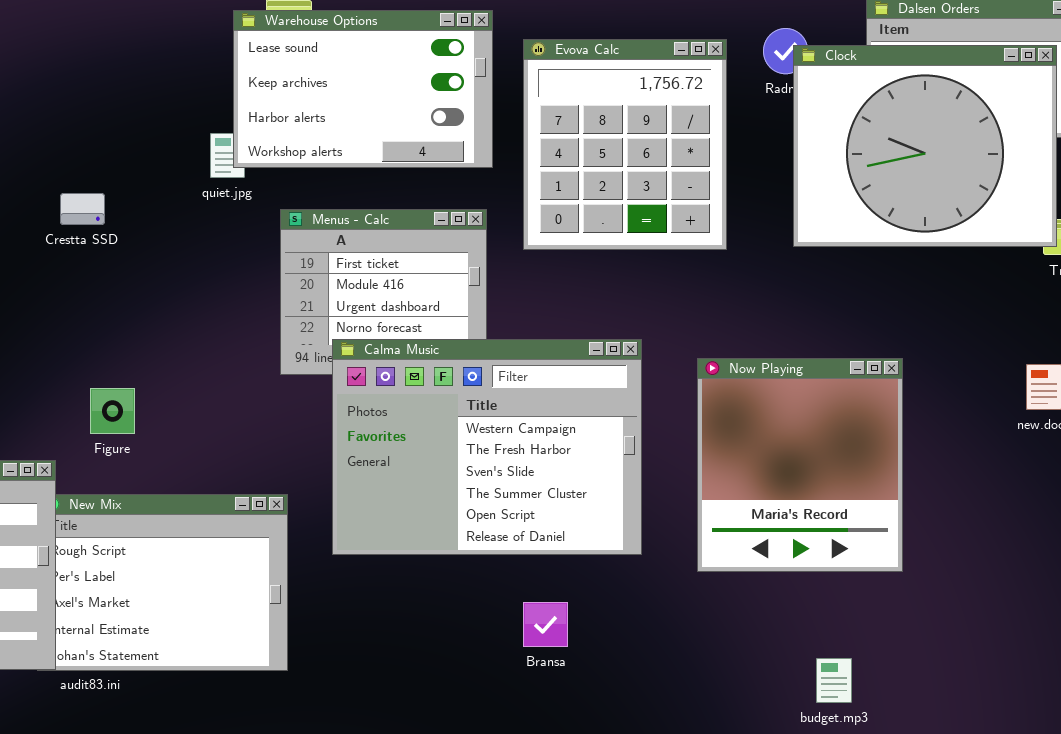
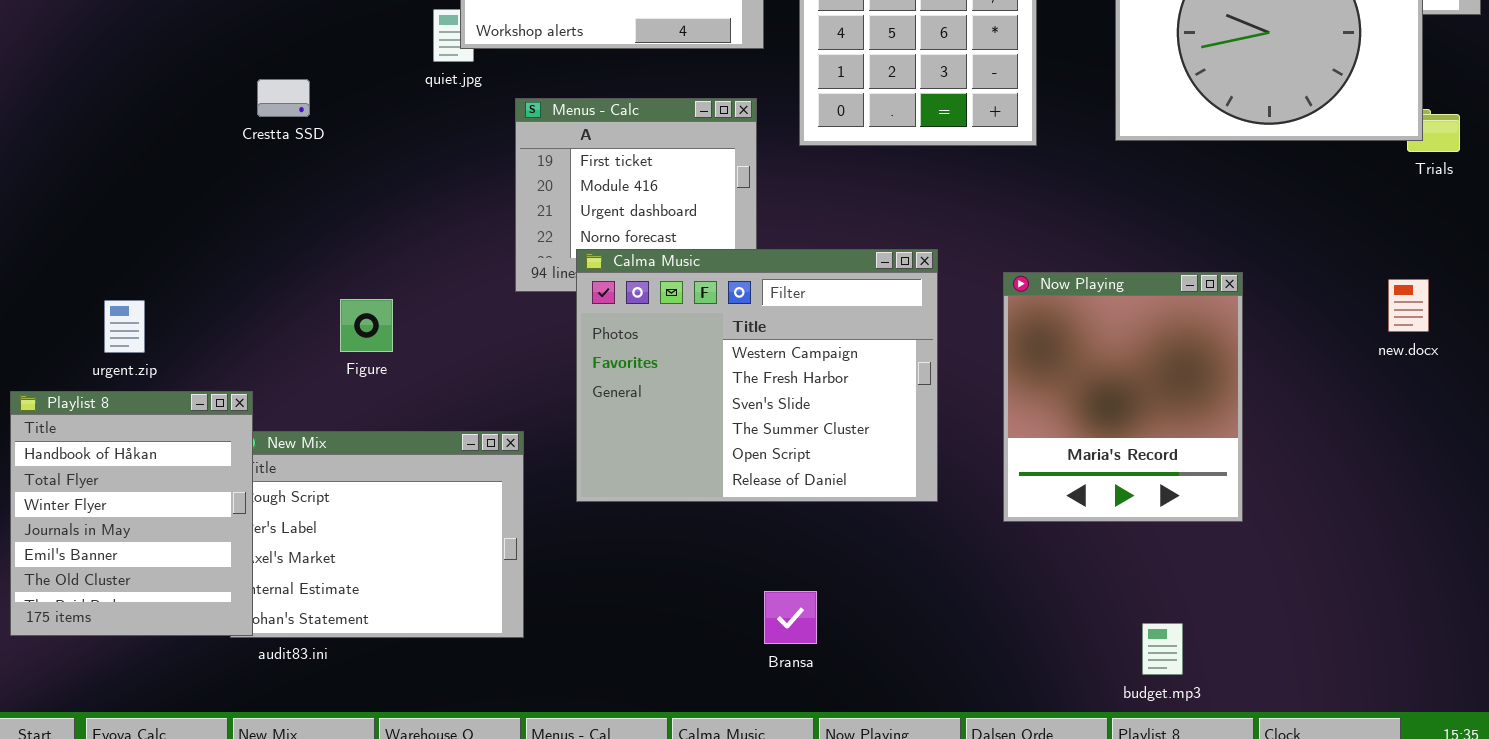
Figure: [90,388,135,434] -> [340,299,393,352], moved
Bransa: [523,602,568,647] -> [764,591,817,644], moved

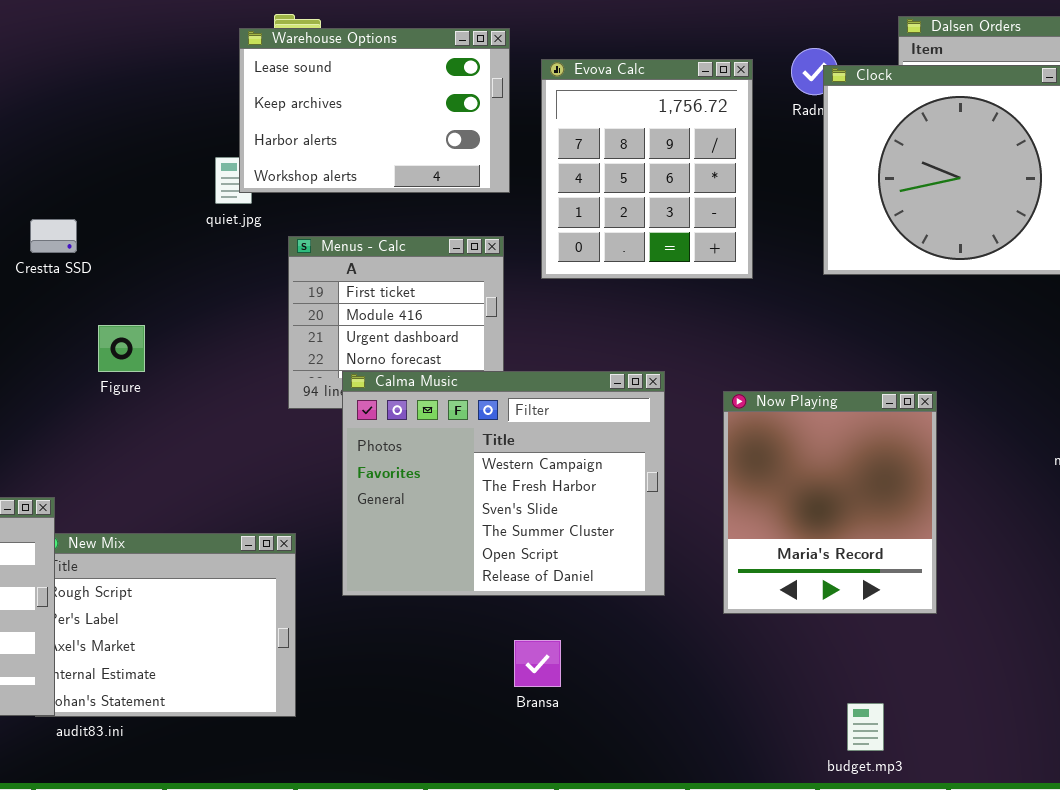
Crestta SSD: [257,79,310,117] -> [30,219,77,253], moved
Figure: [340,299,393,352] -> [98,325,145,372], moved
Bransa: [764,591,817,644] -> [514,640,561,687], moved

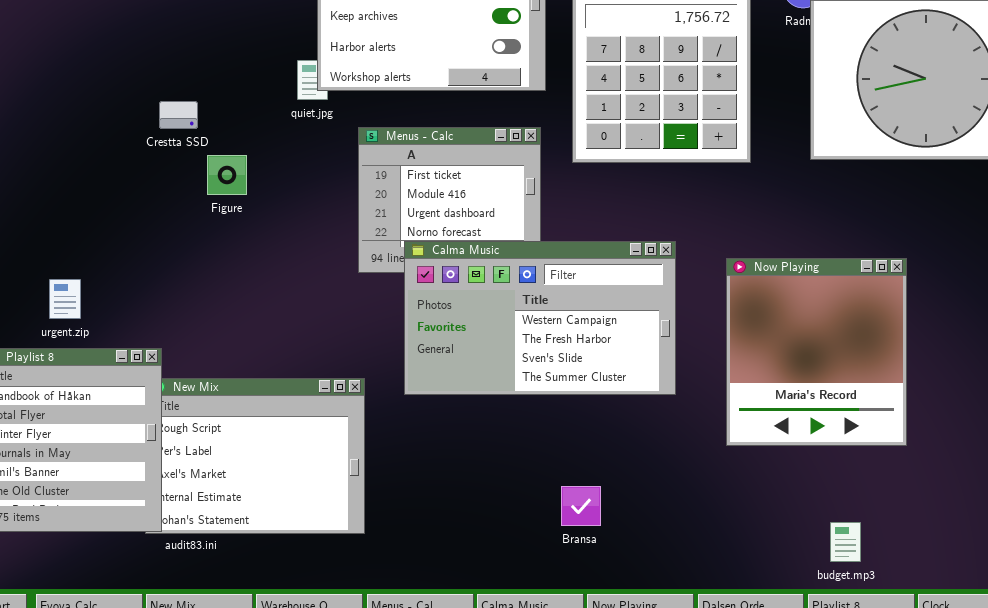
Crestta SSD: [30,219,77,253] -> [159,101,198,129], moved
Figure: [98,325,145,372] -> [207,155,247,195], moved
Calma Music: [342,371,665,596] -> [404,241,676,395], resized
Bransa: [514,640,561,687] -> [561,486,601,526], moved

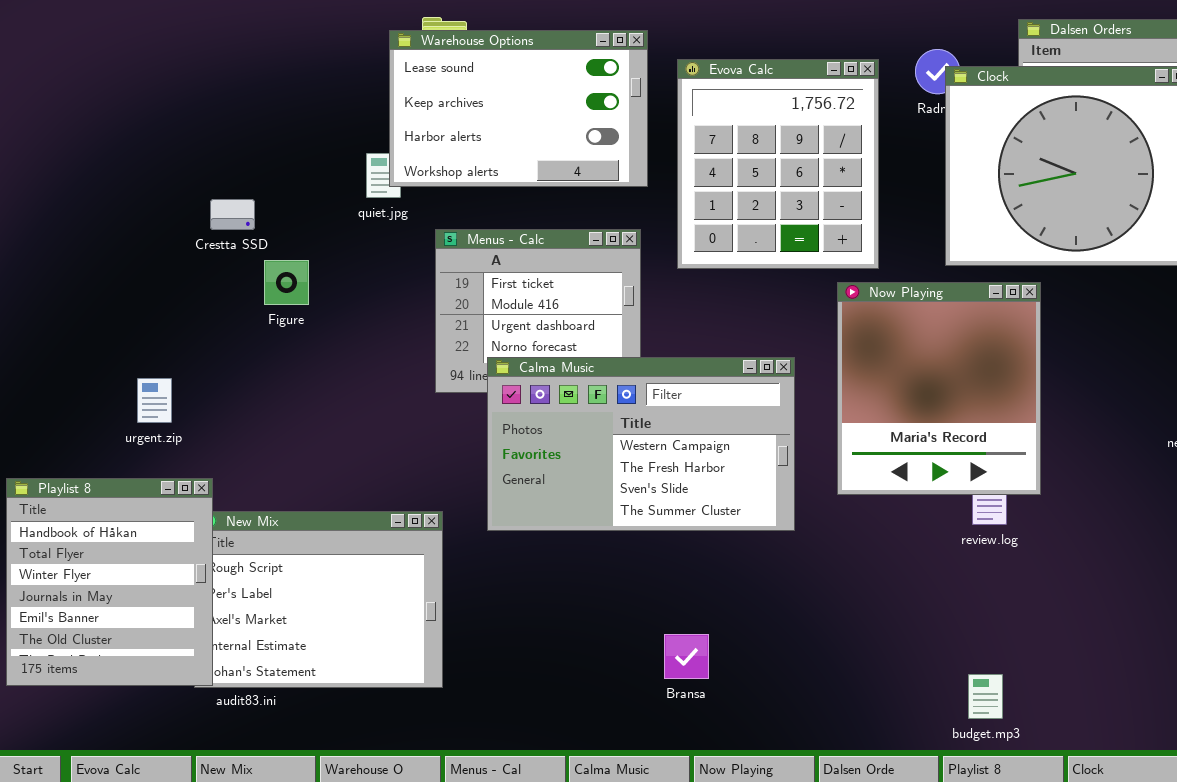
Now Playing: [726,258,907,446] -> [837,282,1041,495], moved
urgent.zip: [49,279,81,319] -> [137,378,172,423], moved

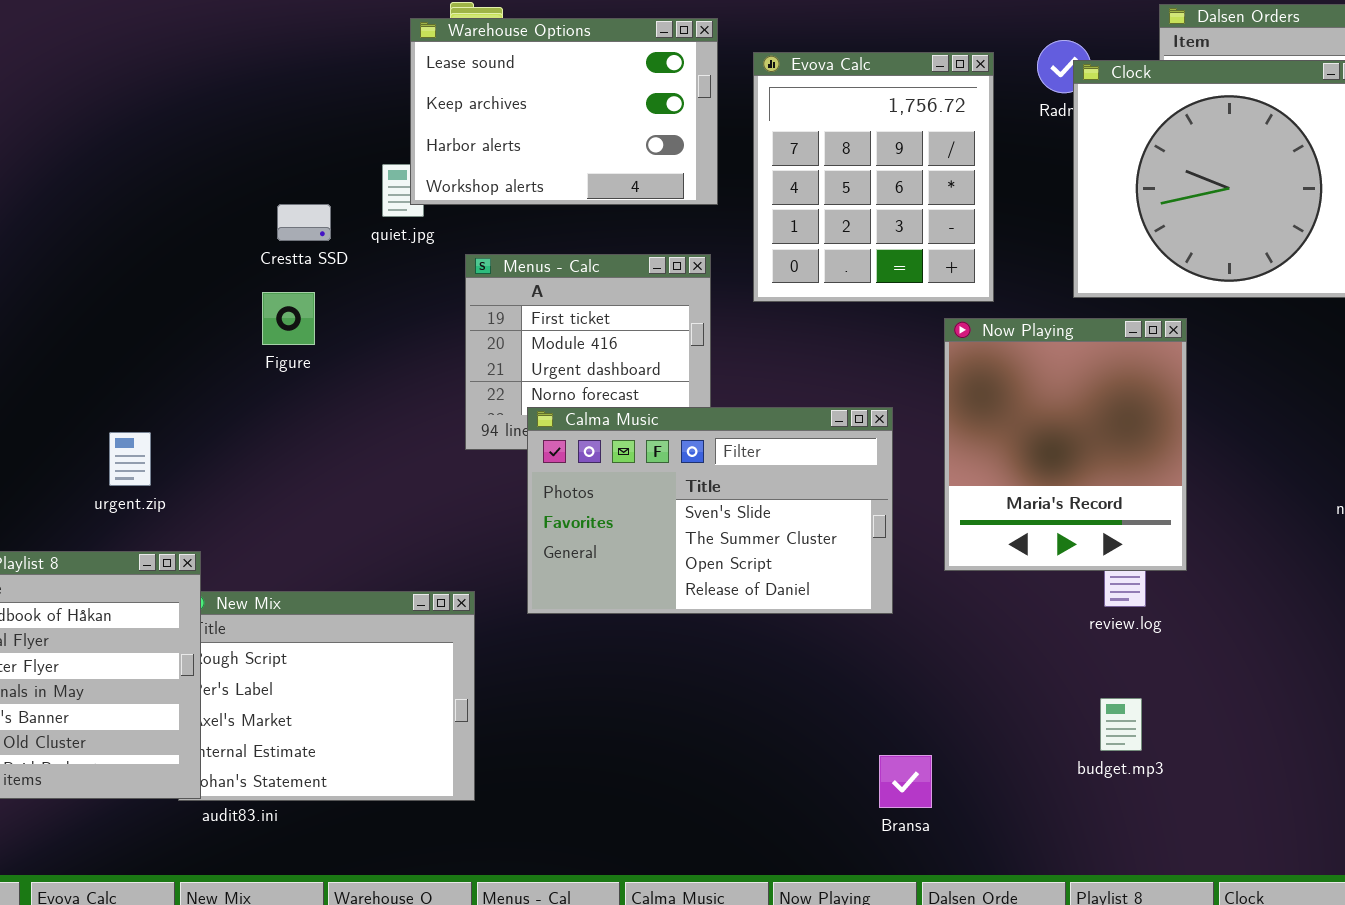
Crestta SSD: [210,199,255,230] -> [277,204,331,241], moved
Calma Music: [487,357,795,531] -> [527,407,893,614], scrolled down 2 rows
Bransa: [664,634,709,679] -> [879,755,932,808], moved
budget.mp3: [968,674,1003,719] -> [1100,698,1142,751], moved

